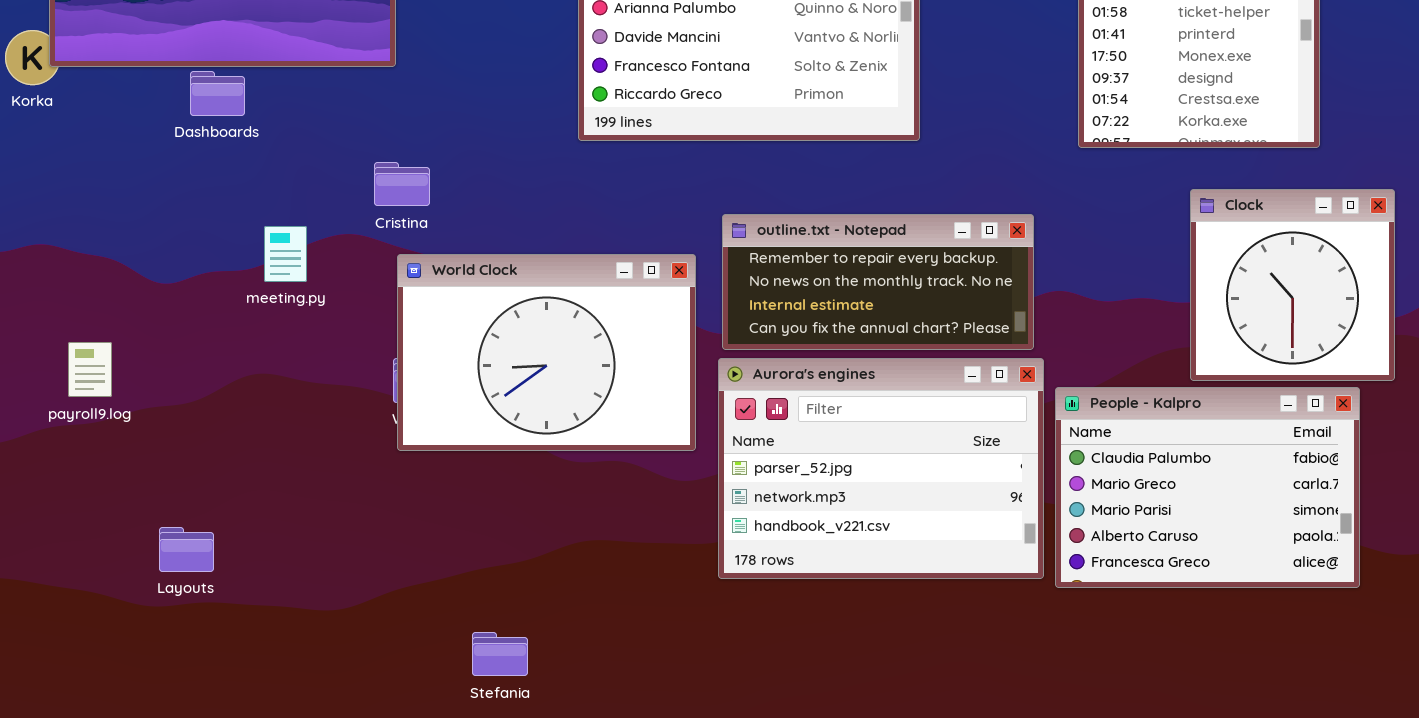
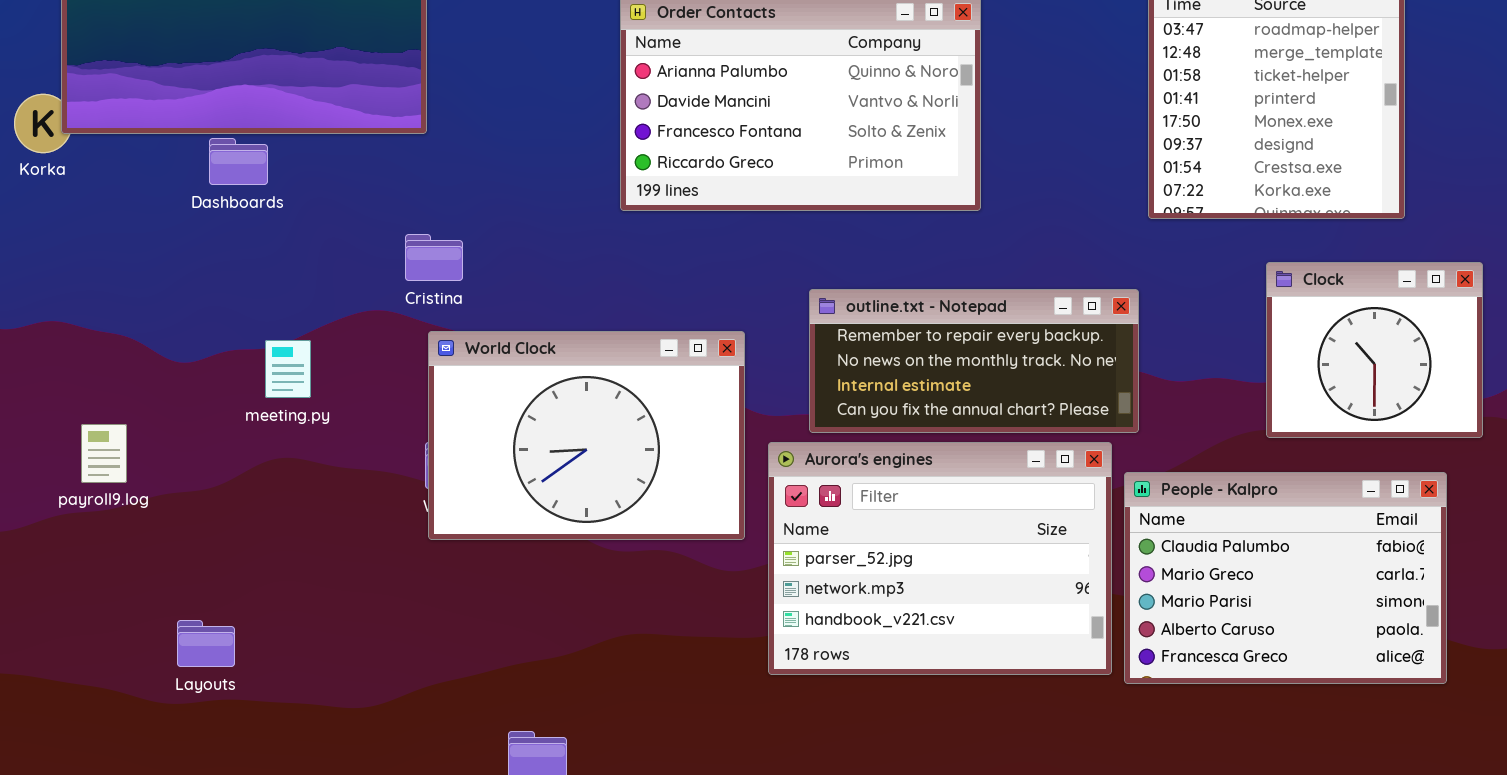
Clock: [1190,189,1395,381] -> [1266,262,1483,438], resized
outline.txt - Notepad: [722,214,1034,350] -> [809,289,1139,433], moved
meeting.py: [264,226,307,282] -> [265,340,311,398], moved

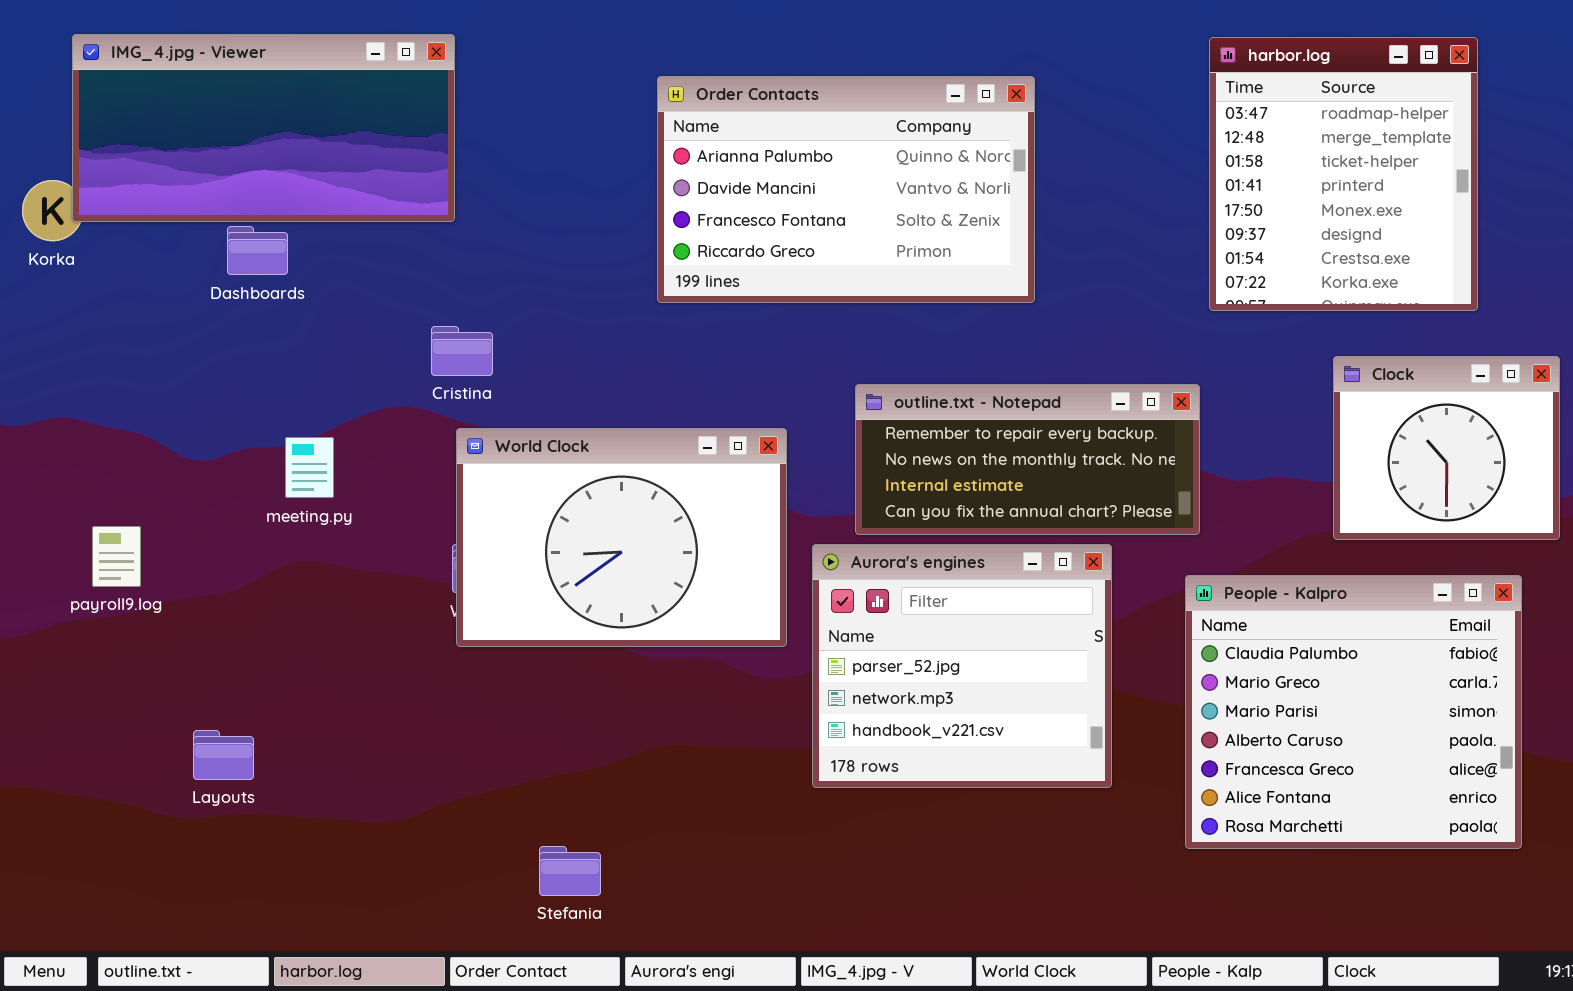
Aurora's engines: [768,442,1112,675] -> [812,544,1112,788], resized
People - Kalpro: [1124,472,1447,684] -> [1185,575,1522,849], resized

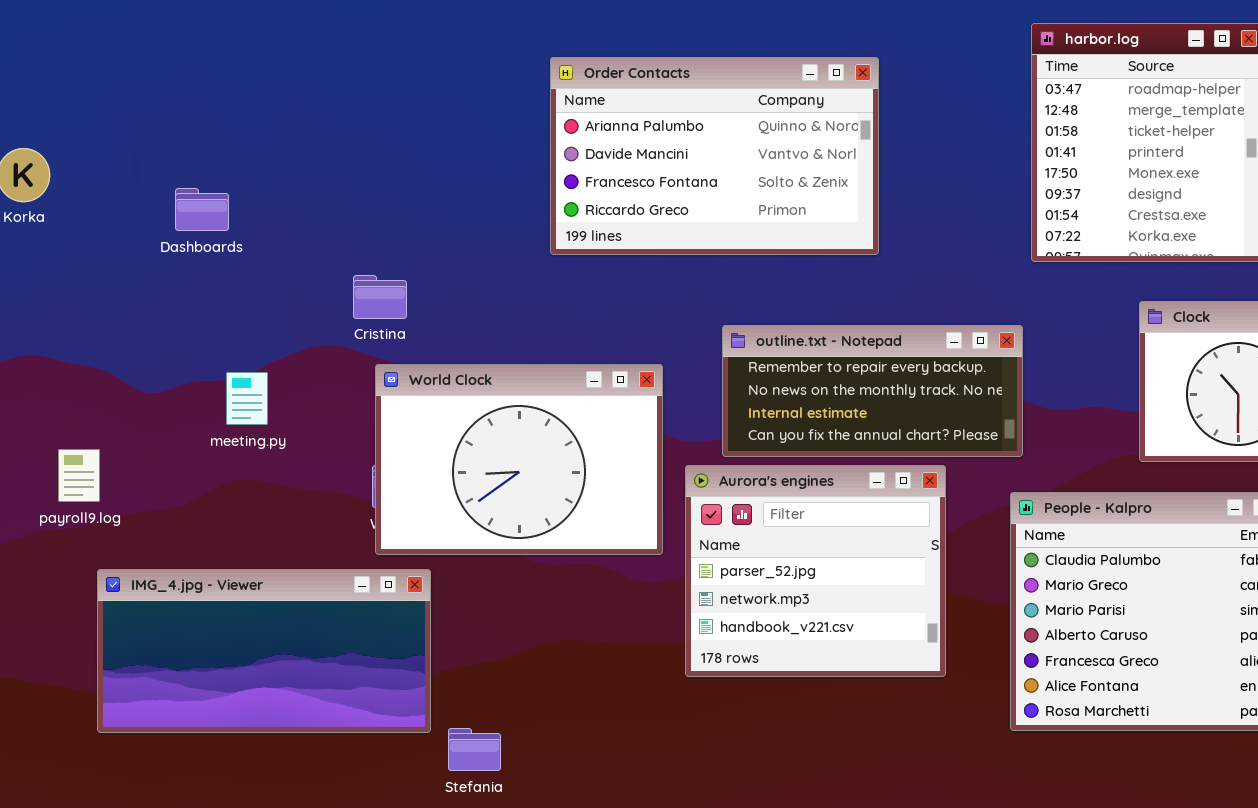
IMG_4.jpg - Viewer: [72,34,455,222] -> [97,569,431,733], moved

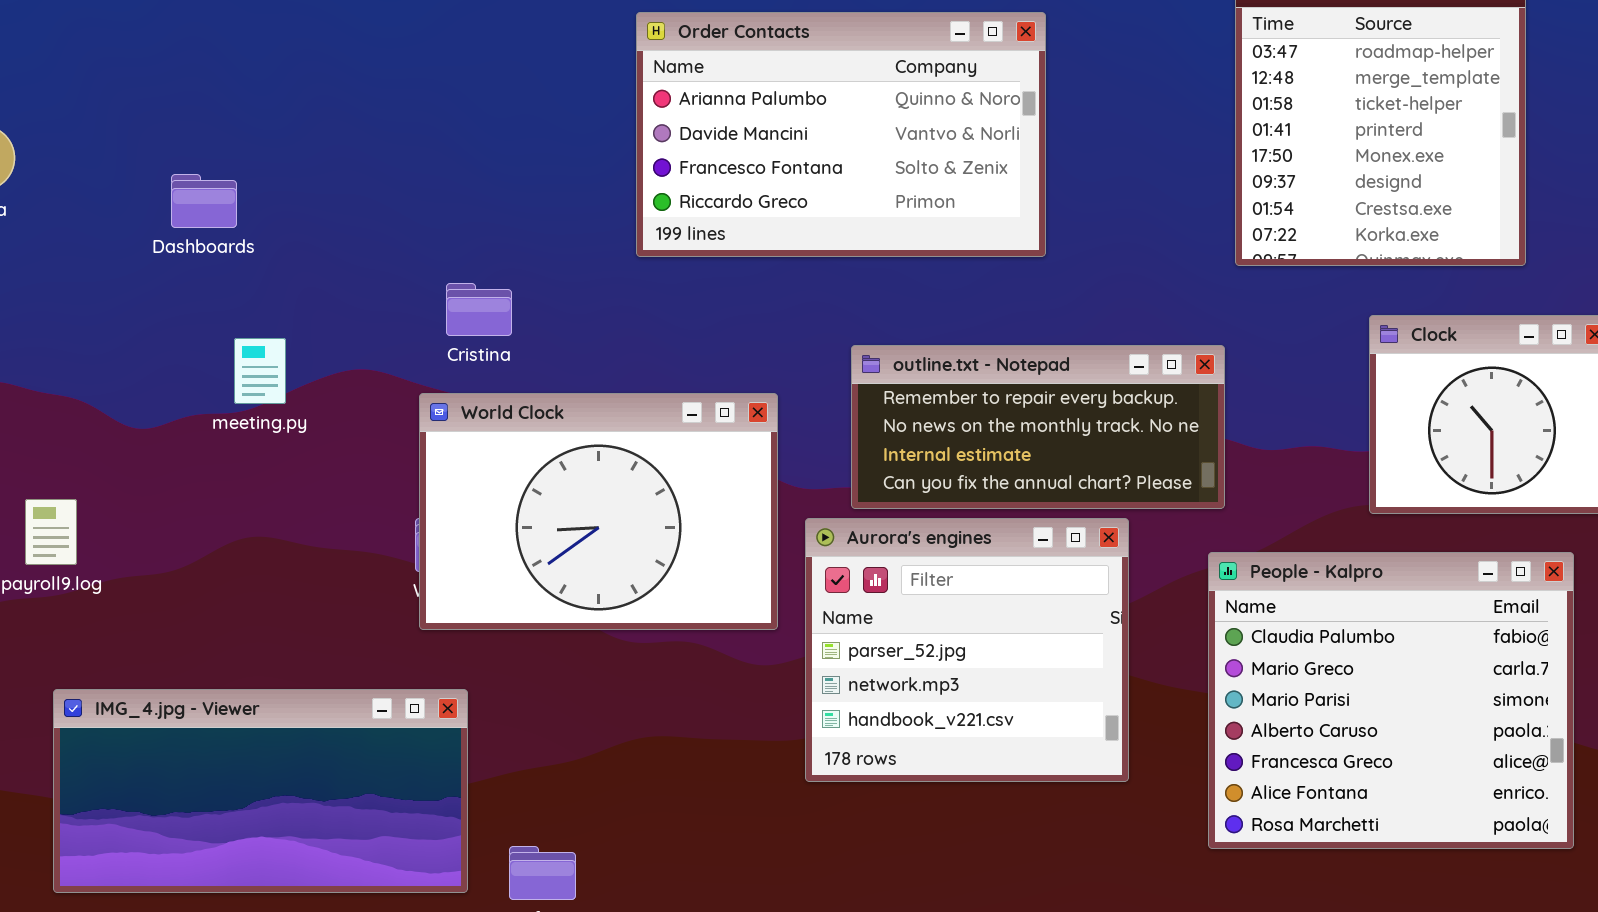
Cristina: [353,275,407,319] -> [446,283,512,336], moved
meeting.py: [226,372,268,425] -> [234,338,286,404], moved
IMG_4.jpg - Viewer: [97,569,431,733] -> [53,689,468,893], moved

